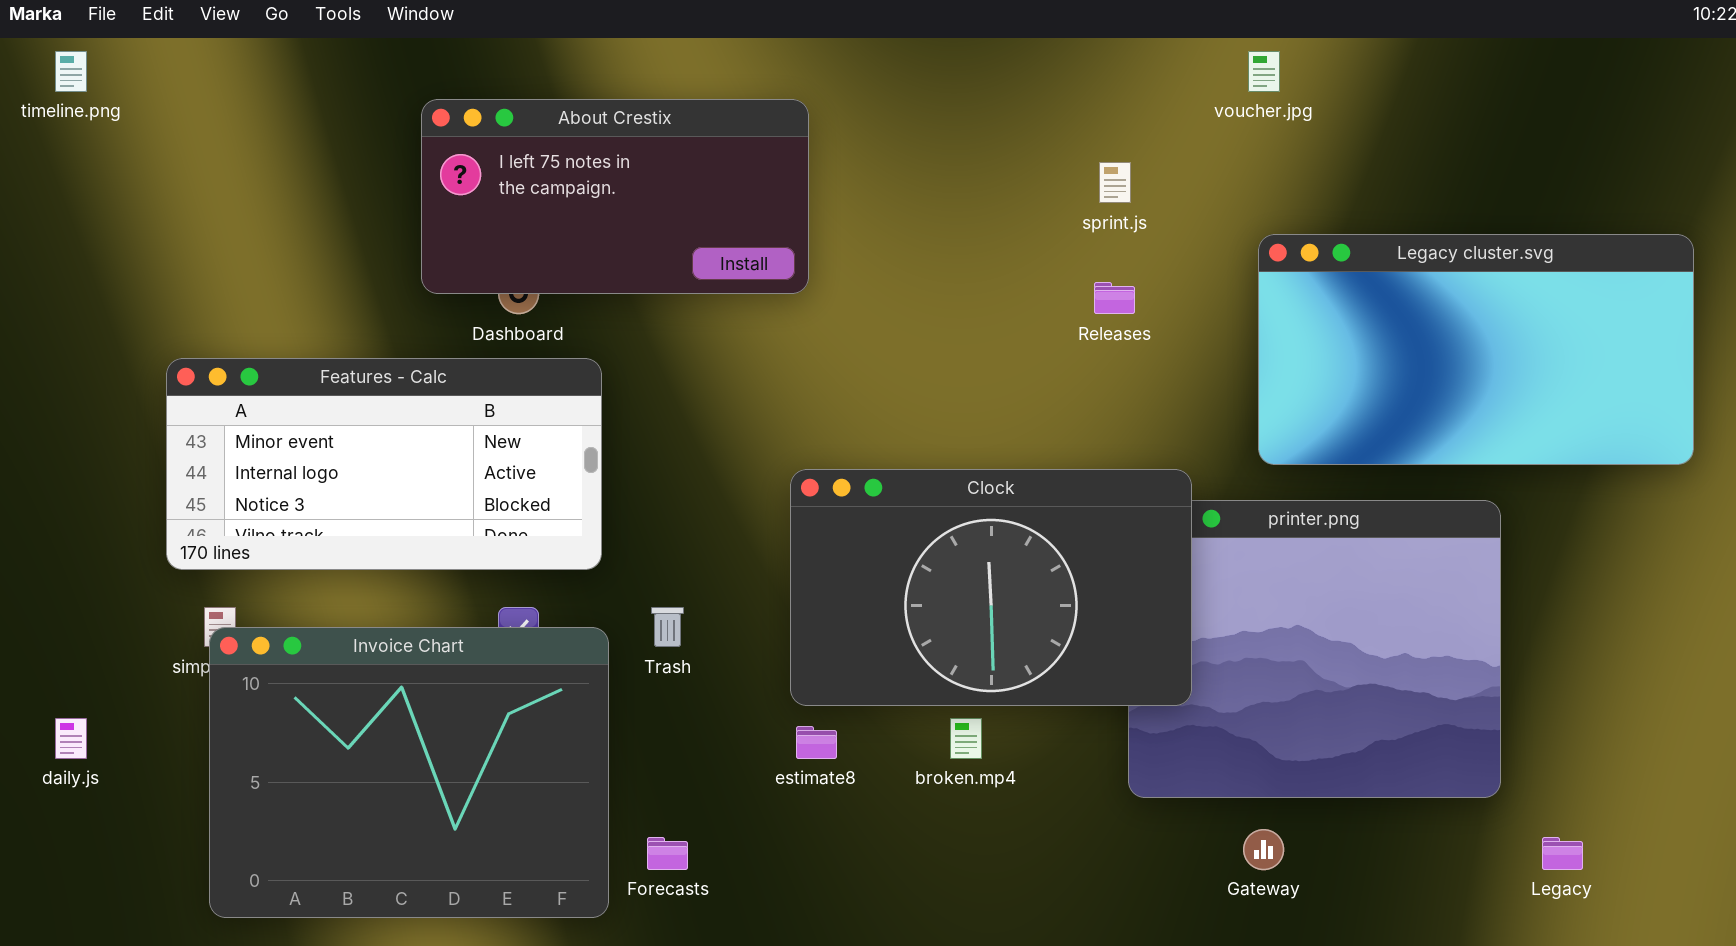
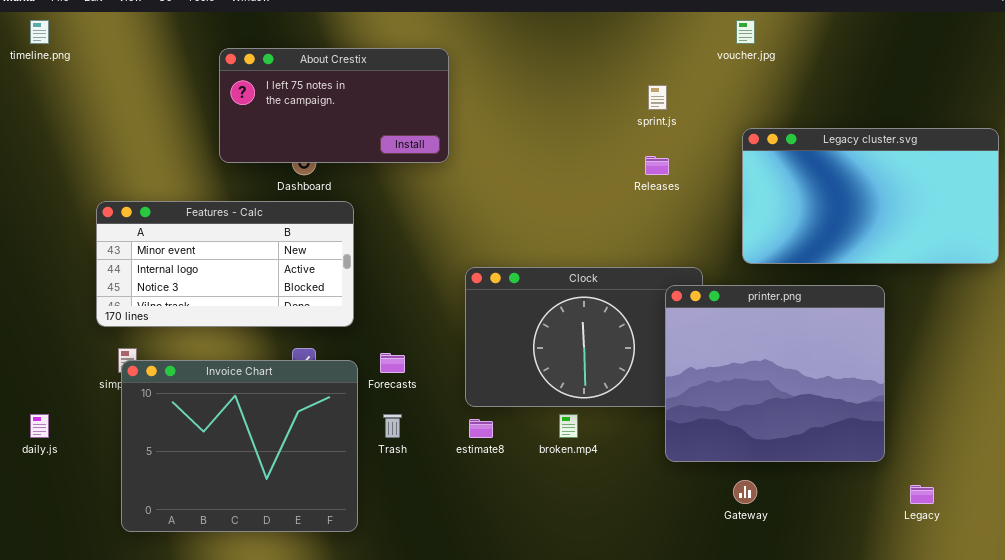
About Crestix: [421,99,809,294] -> [219,48,449,163], moved
printer.png: [1128,500,1501,798] -> [665,285,885,462], raised
Trash: [651,607,684,647] -> [383,414,402,438], moved
Forecasts: [647,837,688,870] -> [380,353,405,373], moved

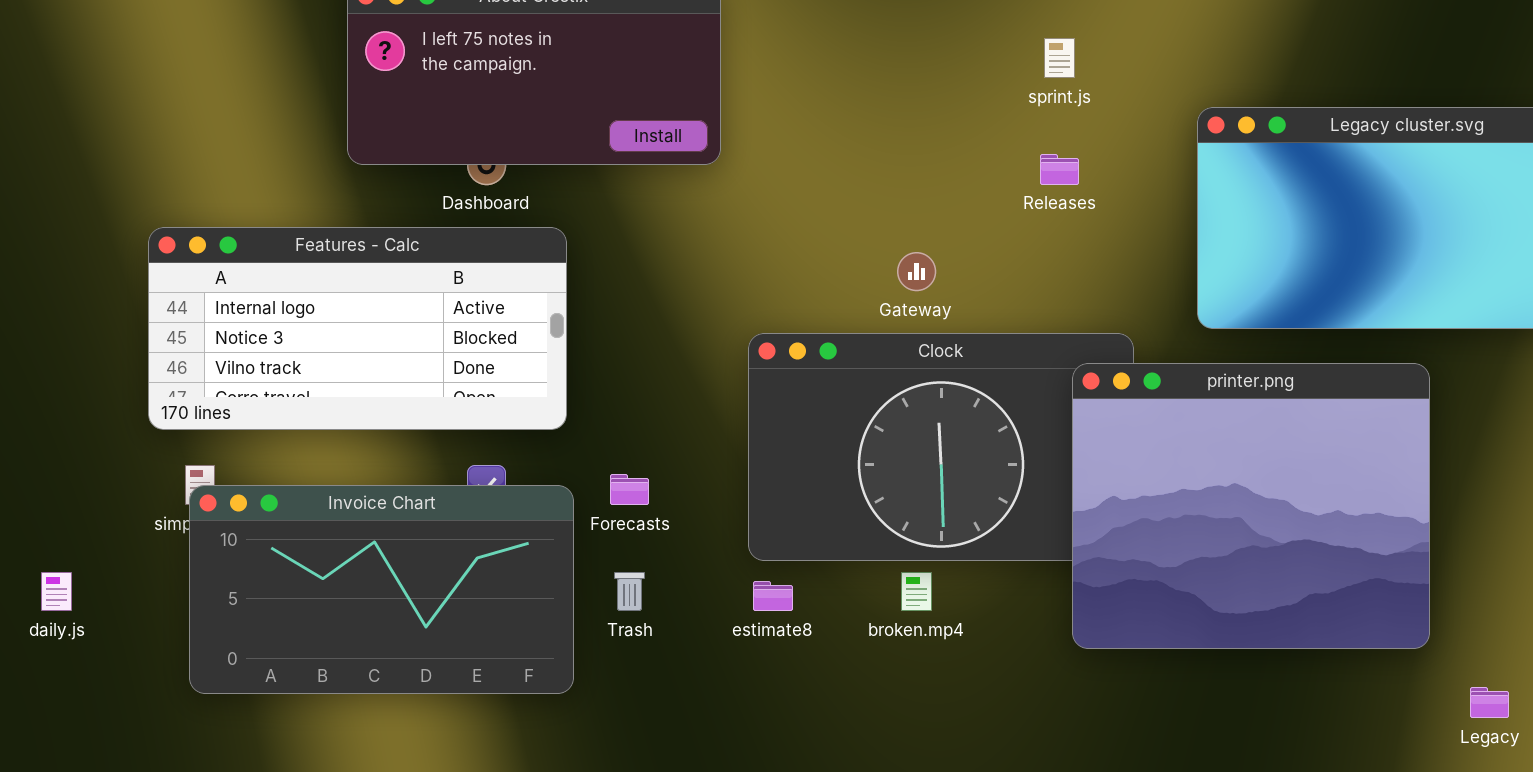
Features - Calc: [96,201,354,327] -> [148,227,567,430], scrolled down 1 row
Invoice Chart: [121,360,358,532] -> [189,485,574,694], resized
Gateway: [733,480,757,504] -> [897,252,936,291], moved

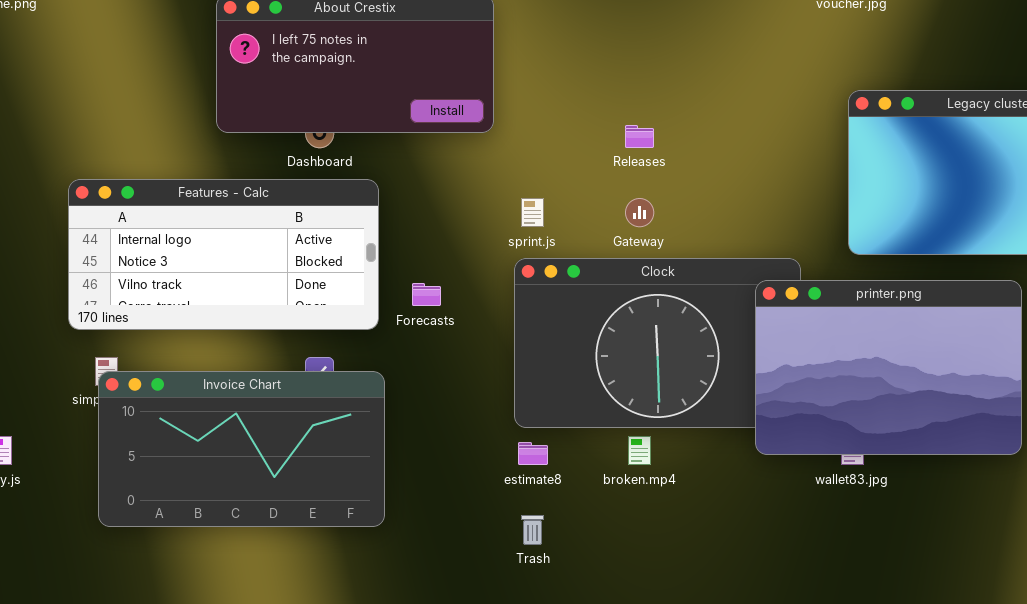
sprint.js: [1044,38,1075,78] -> [521,198,544,227], moved
Releases: [1040,154,1079,185] -> [625,125,654,148], moved
printer.png: [1072,363,1430,649] -> [755,280,1022,455], resized
Forecasts: [610,474,649,505] -> [412,283,441,306], moved
Trash: [614,572,645,611] -> [521,515,544,545], moved

